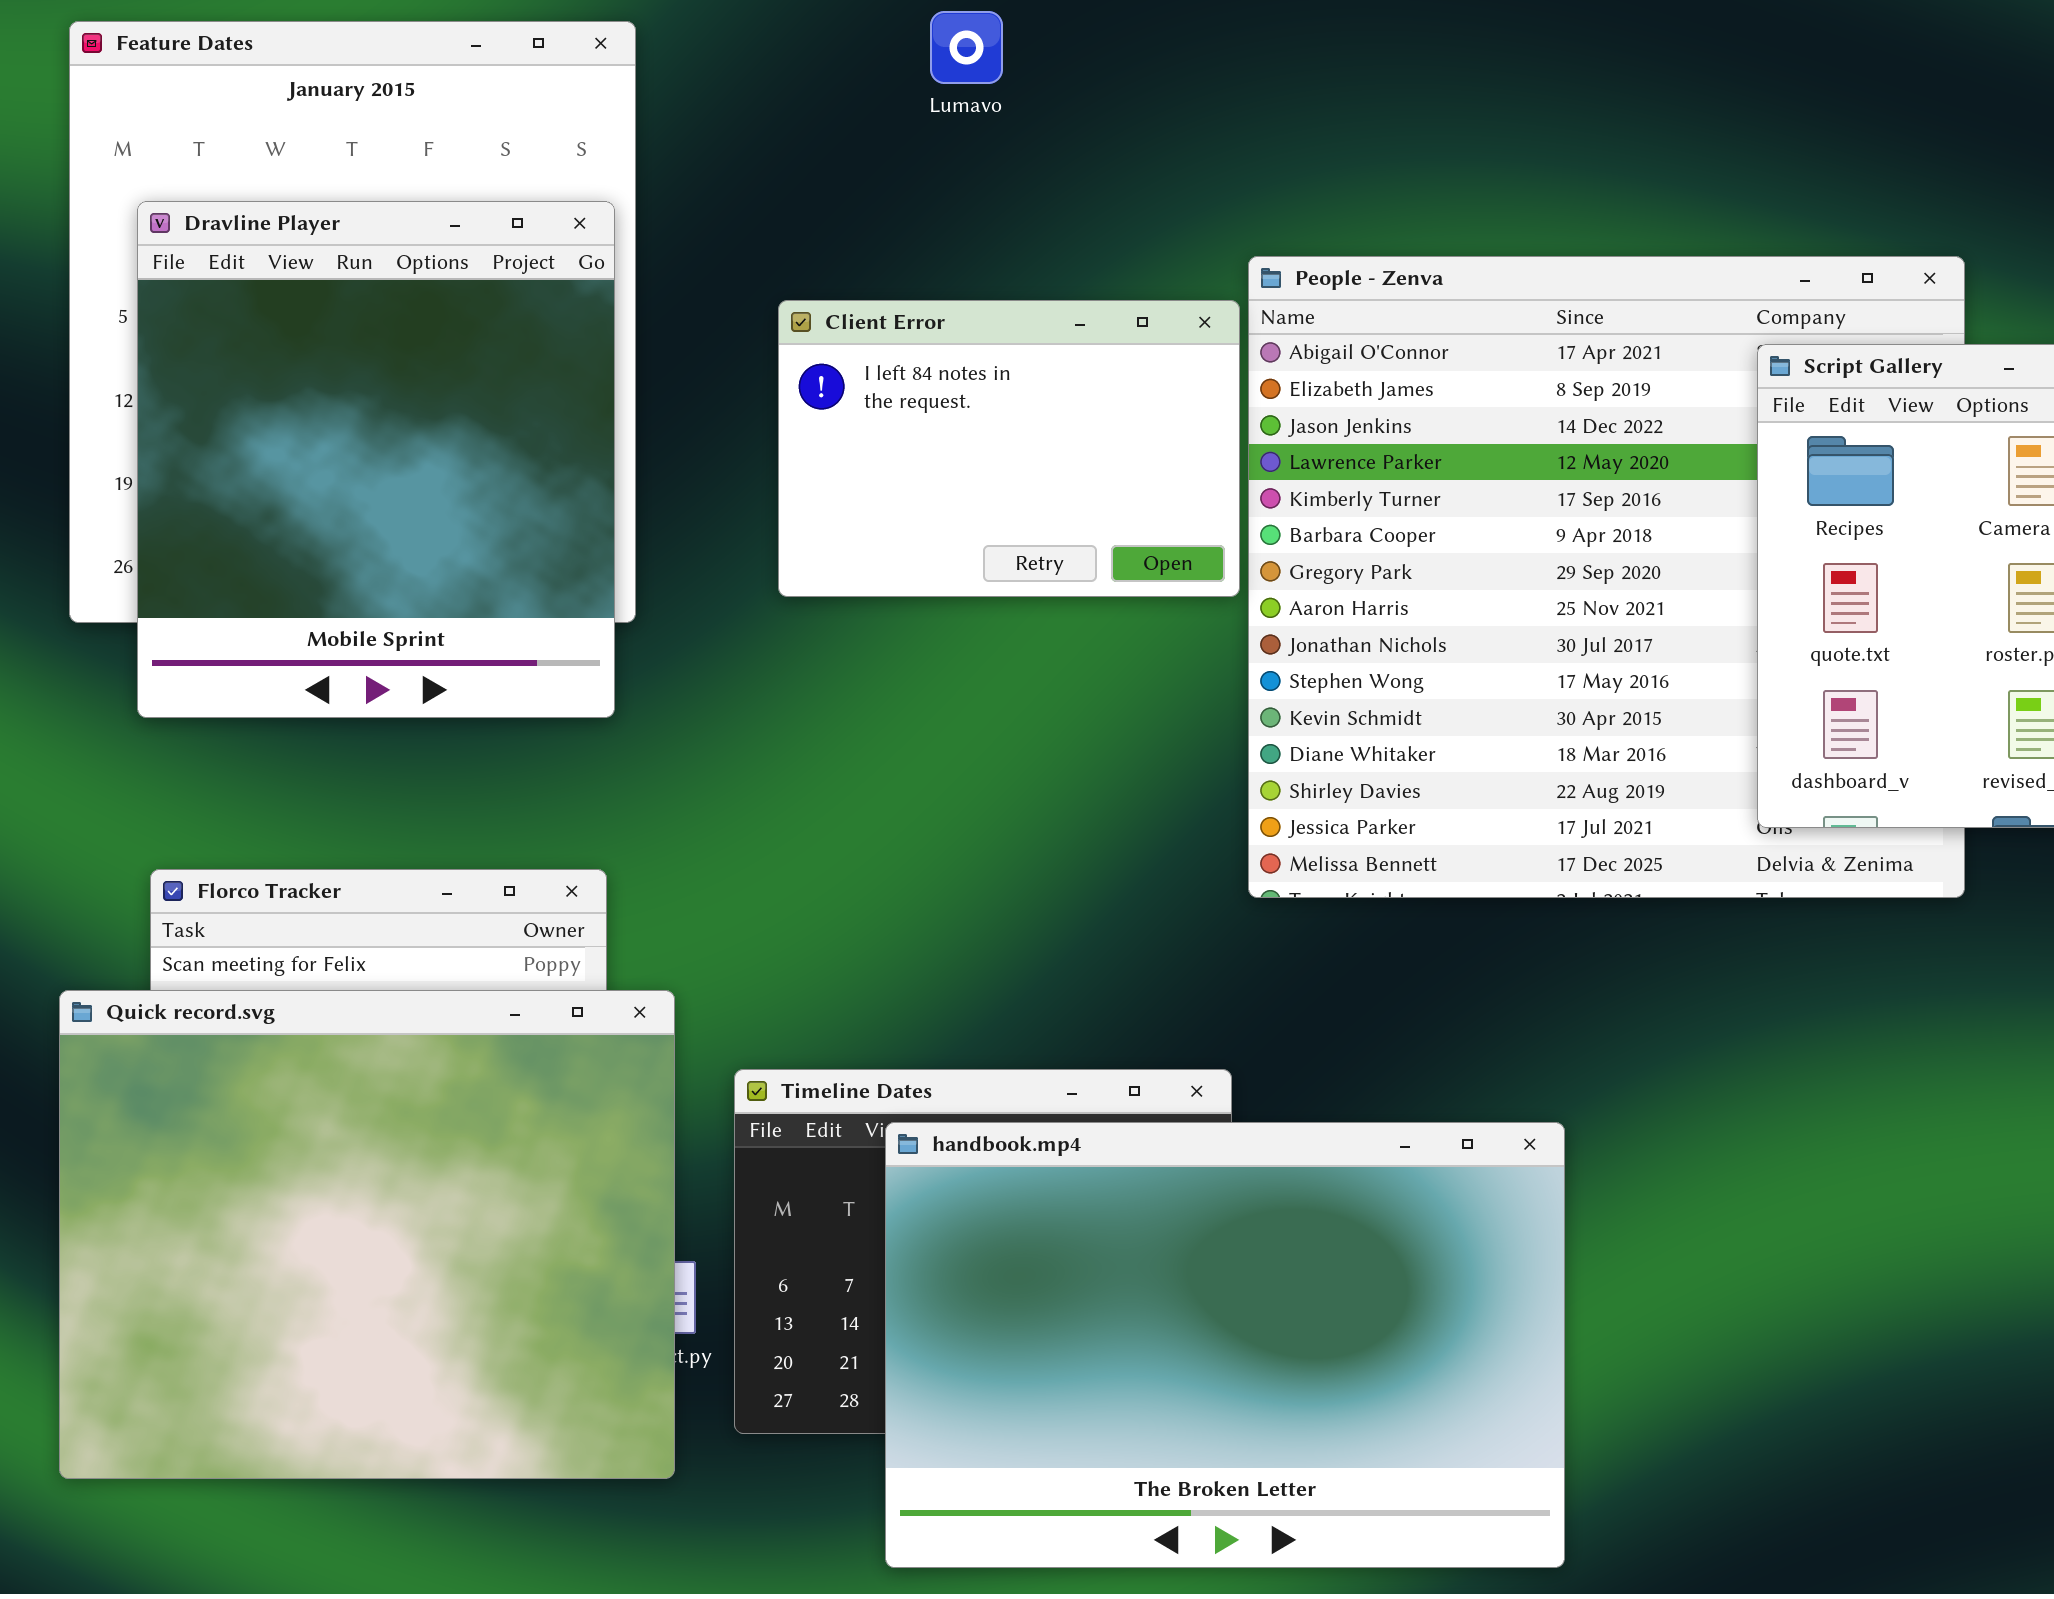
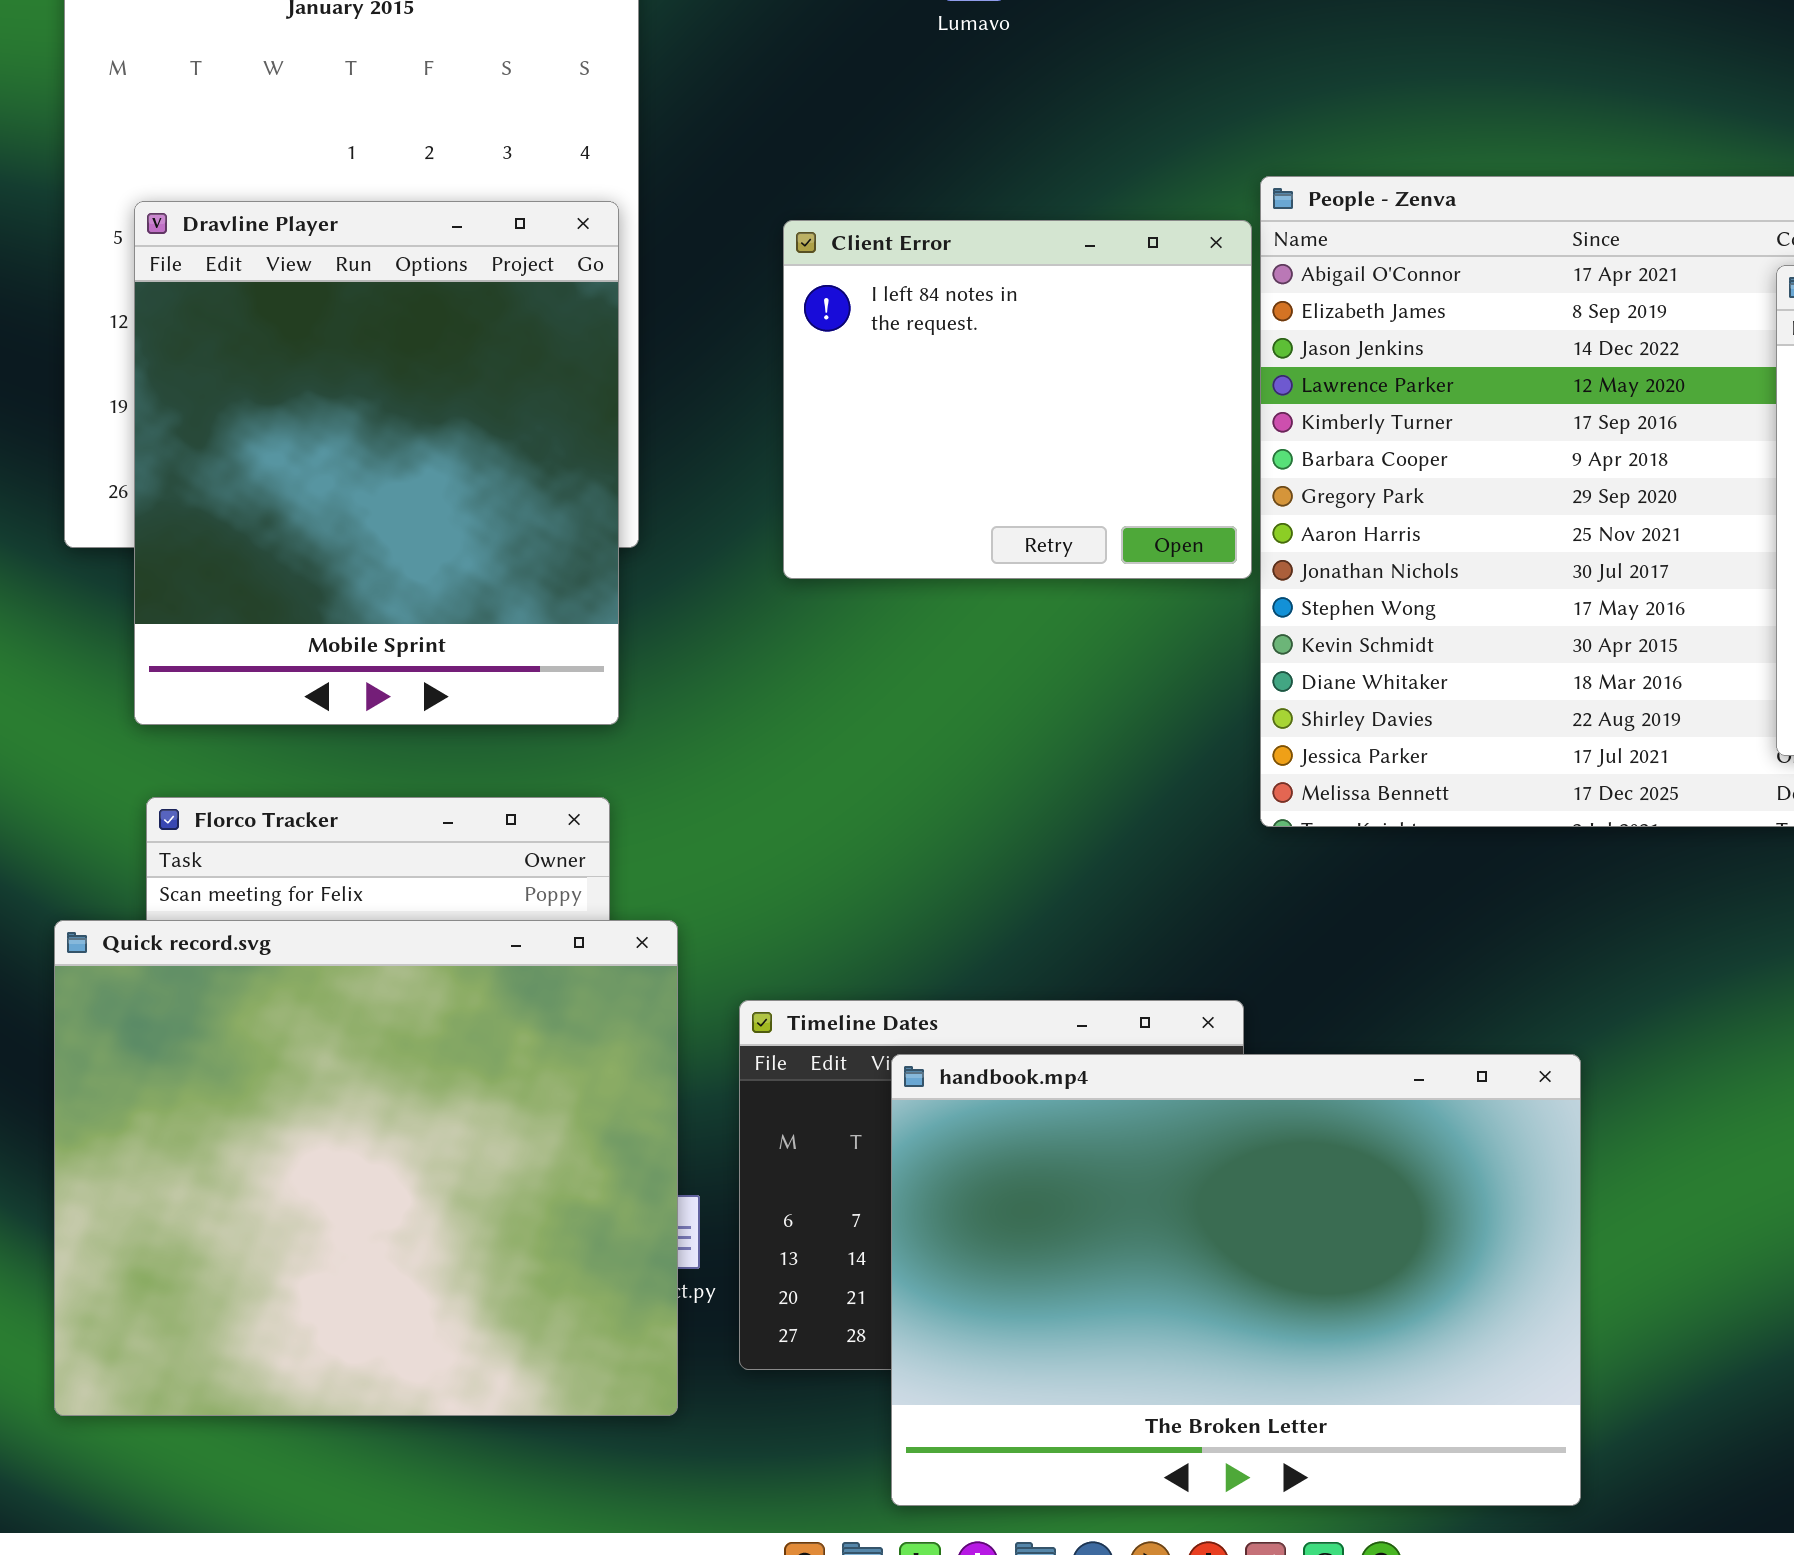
Dravline Player: [137,201,615,718] -> [134,201,619,725], moved
Client Error: [778,300,1240,597] -> [783,220,1252,579], resized

